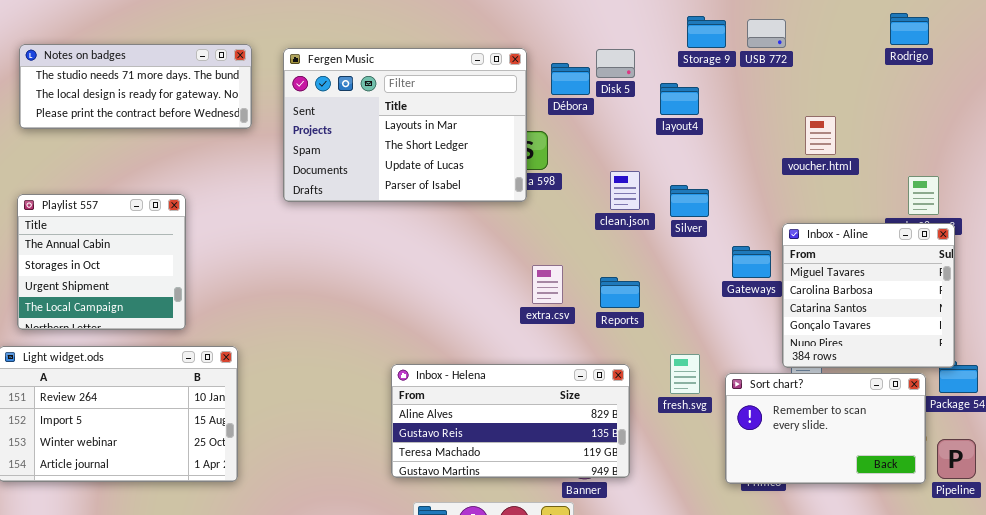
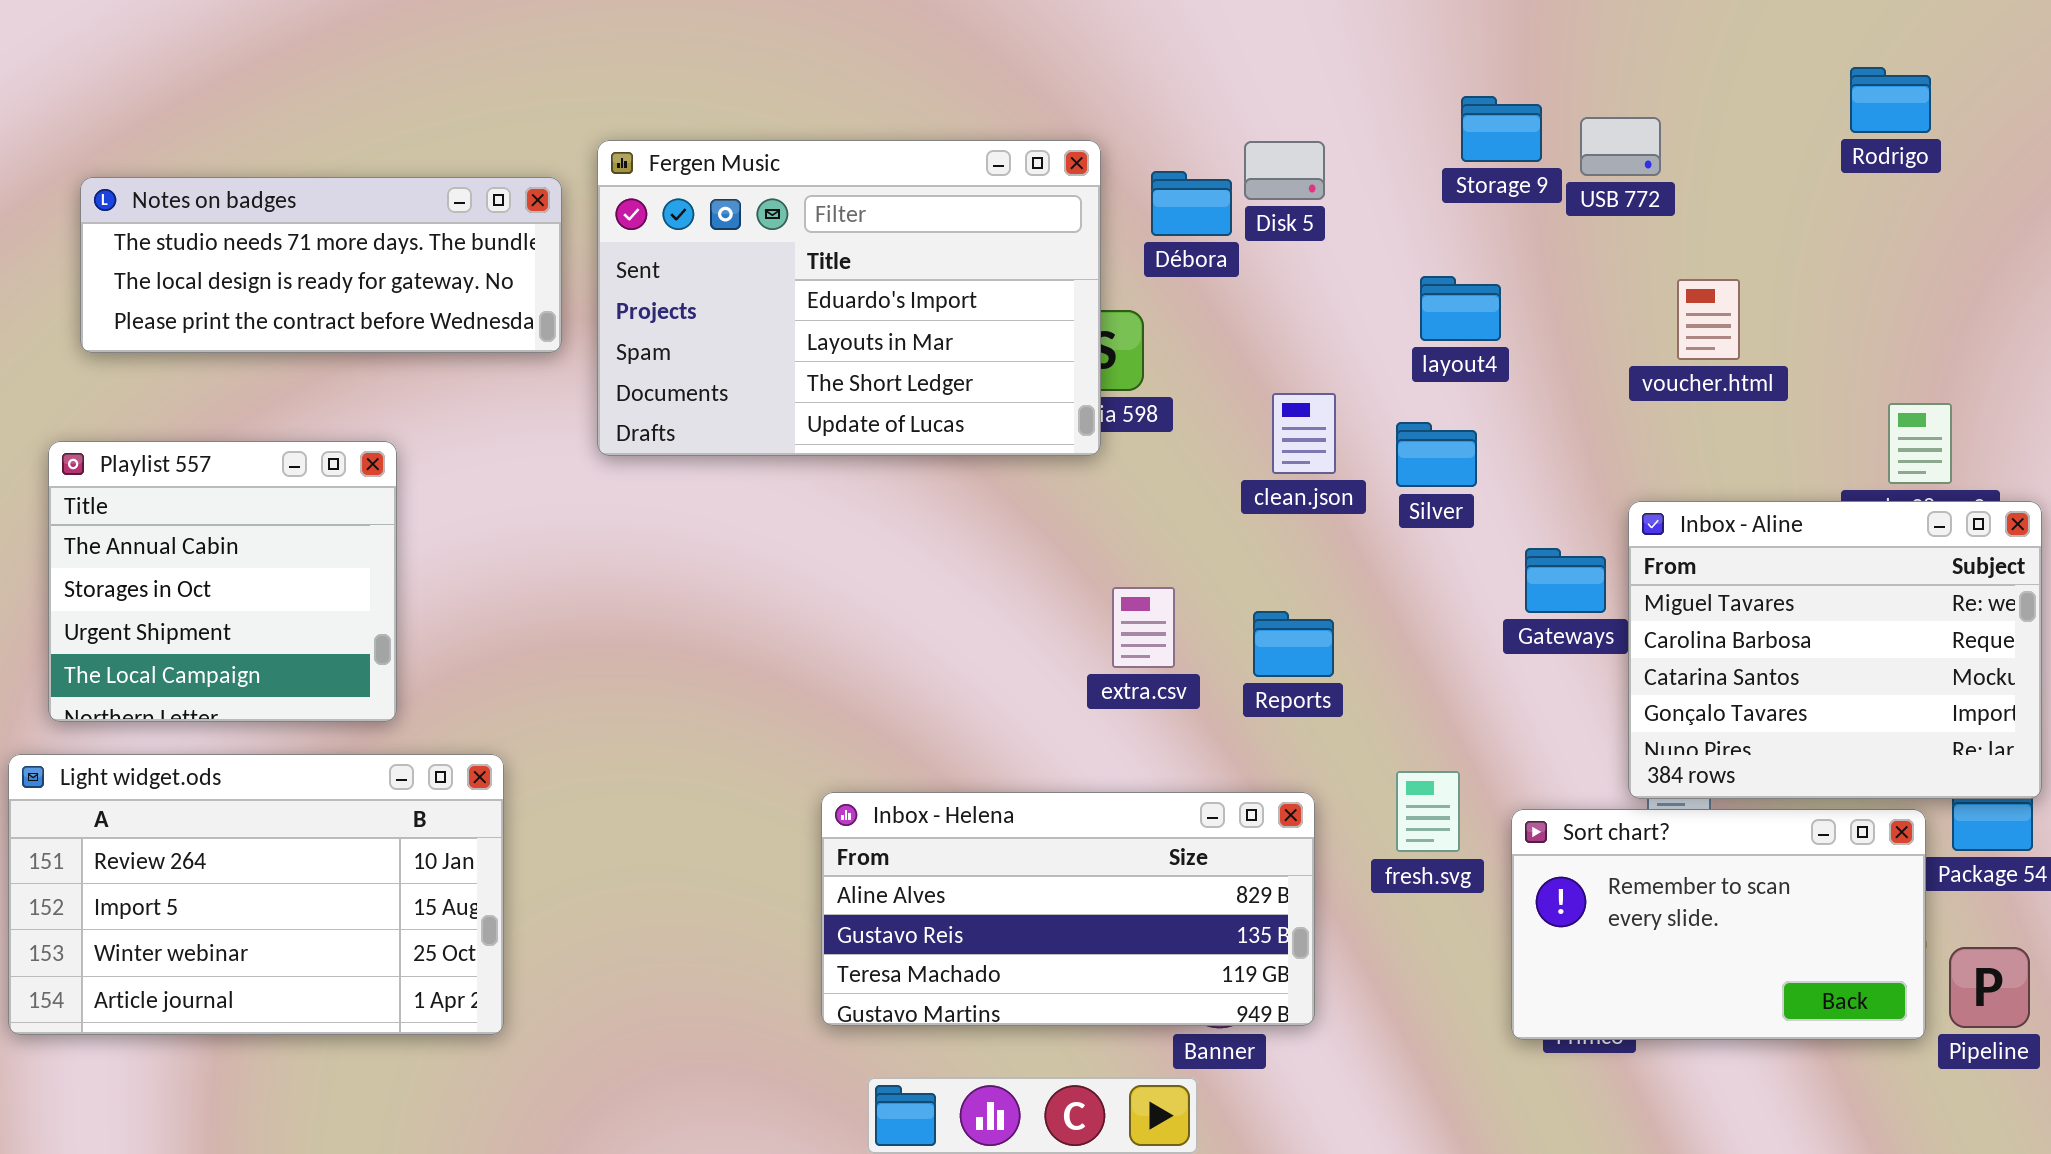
Storage 9: [687,16,726,48] -> [1461,96,1542,162], moved
USB 772: [747,19,786,48] -> [1580,117,1661,176], moved
Notes on badges: [19,44,252,129] -> [80,177,562,353], moved
Fergen Music: [283,48,527,202] -> [597,140,1101,456], scrolled up 1 row
layout4: [660,83,699,115] -> [1420,276,1501,341], moved
Inbox - Aline: [782,223,955,368] -> [1628,501,2042,799], resized

